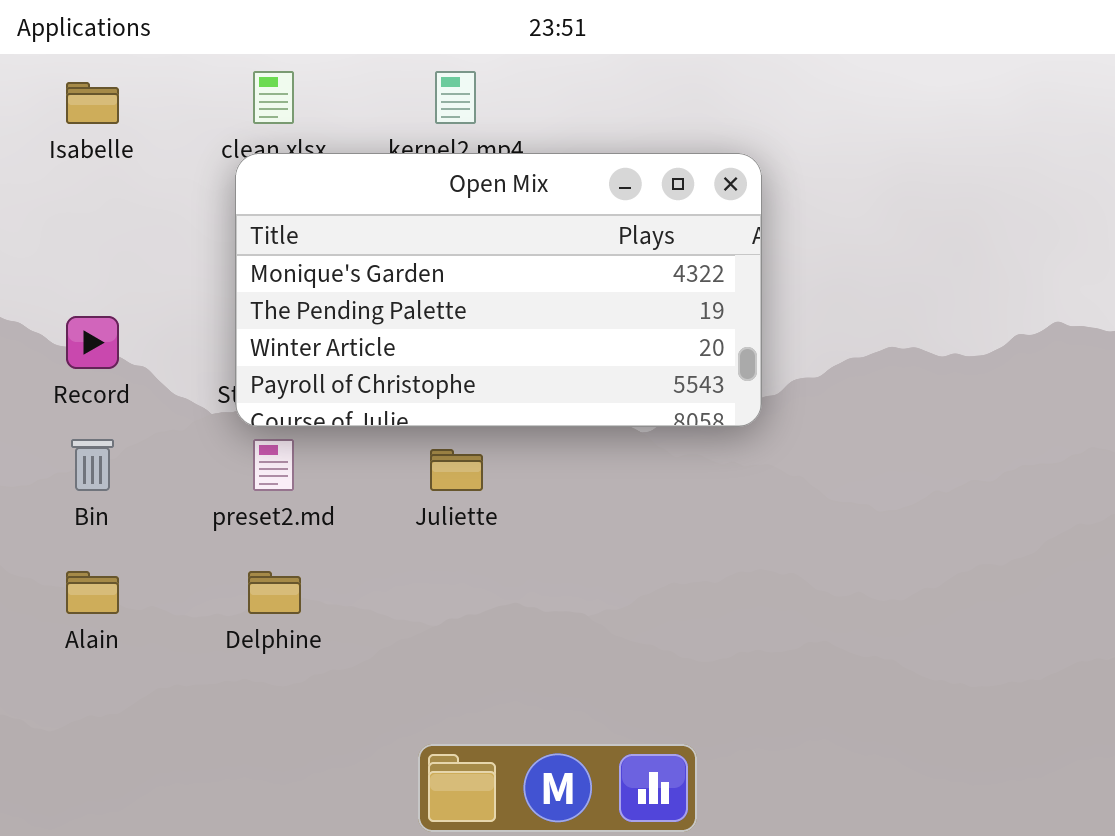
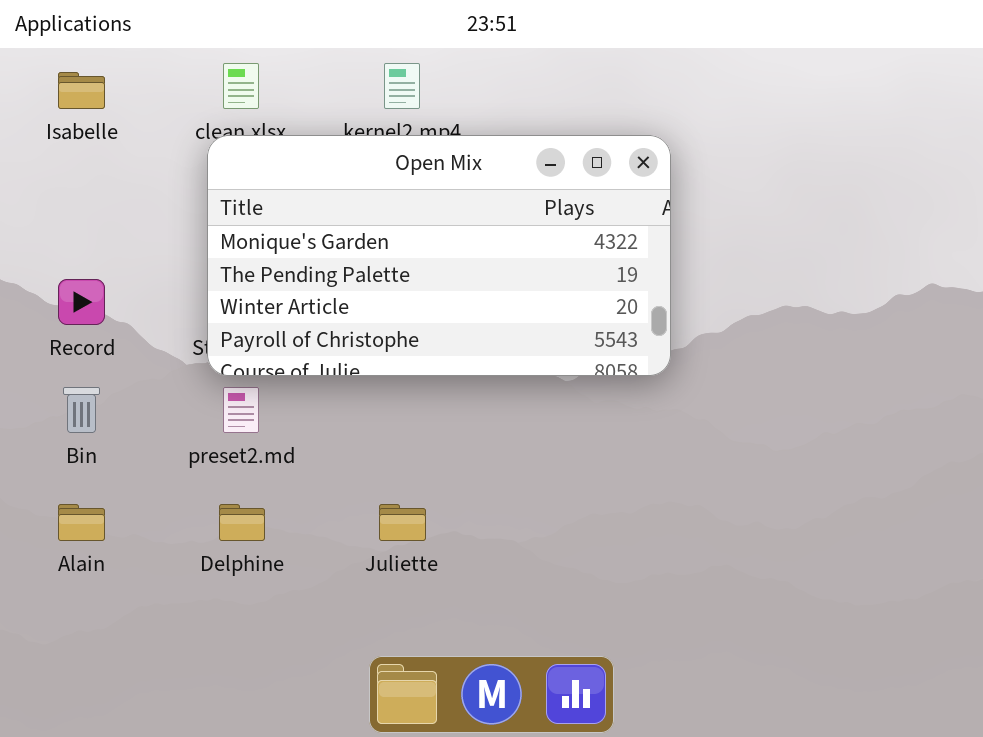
Juliette: [430,449,483,491] -> [379,504,426,541], moved

